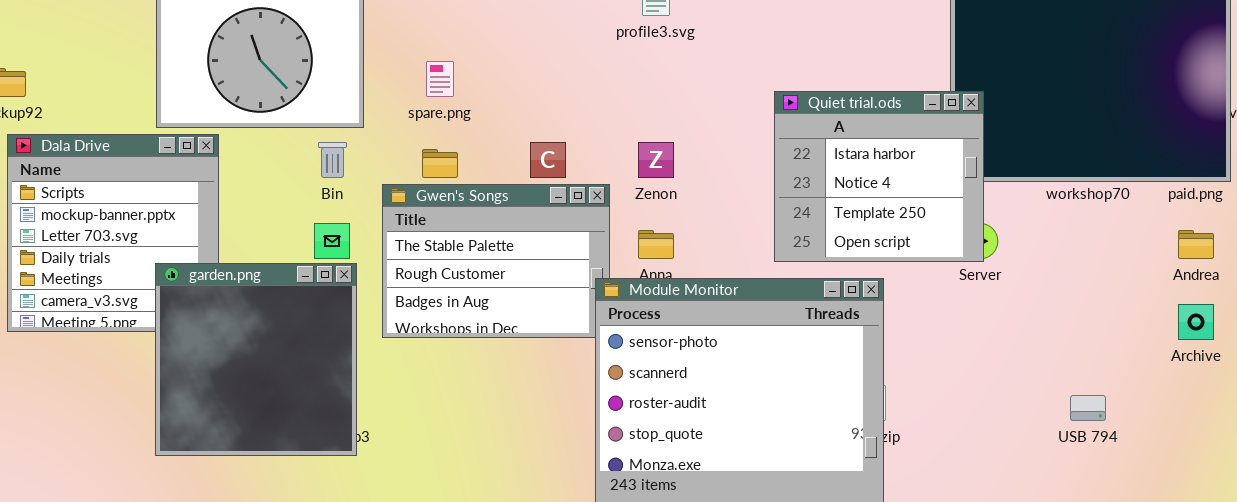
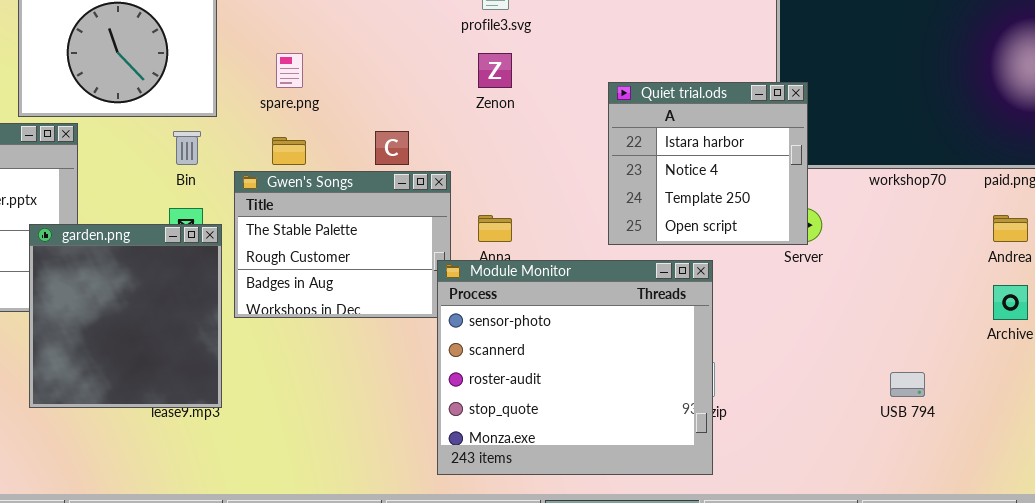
Zenon: [638,142,674,178] -> [478,53,512,88], moved
garden.png: [155,263,357,456] -> [29,224,222,408], moved

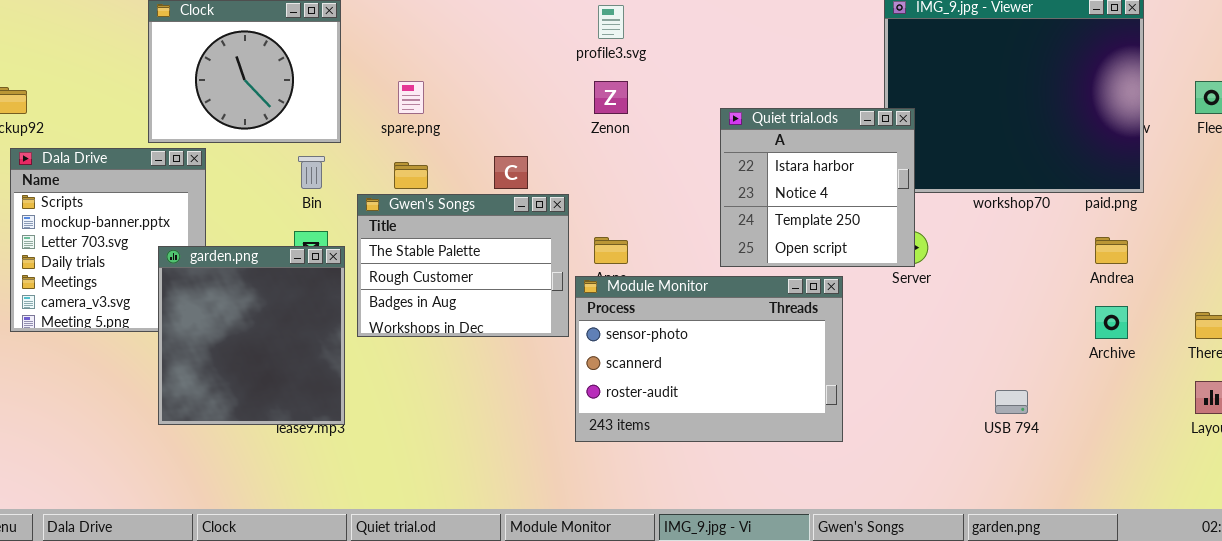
Module Monitor: [437,260,713,475] -> [575,276,843,442], moved, resized

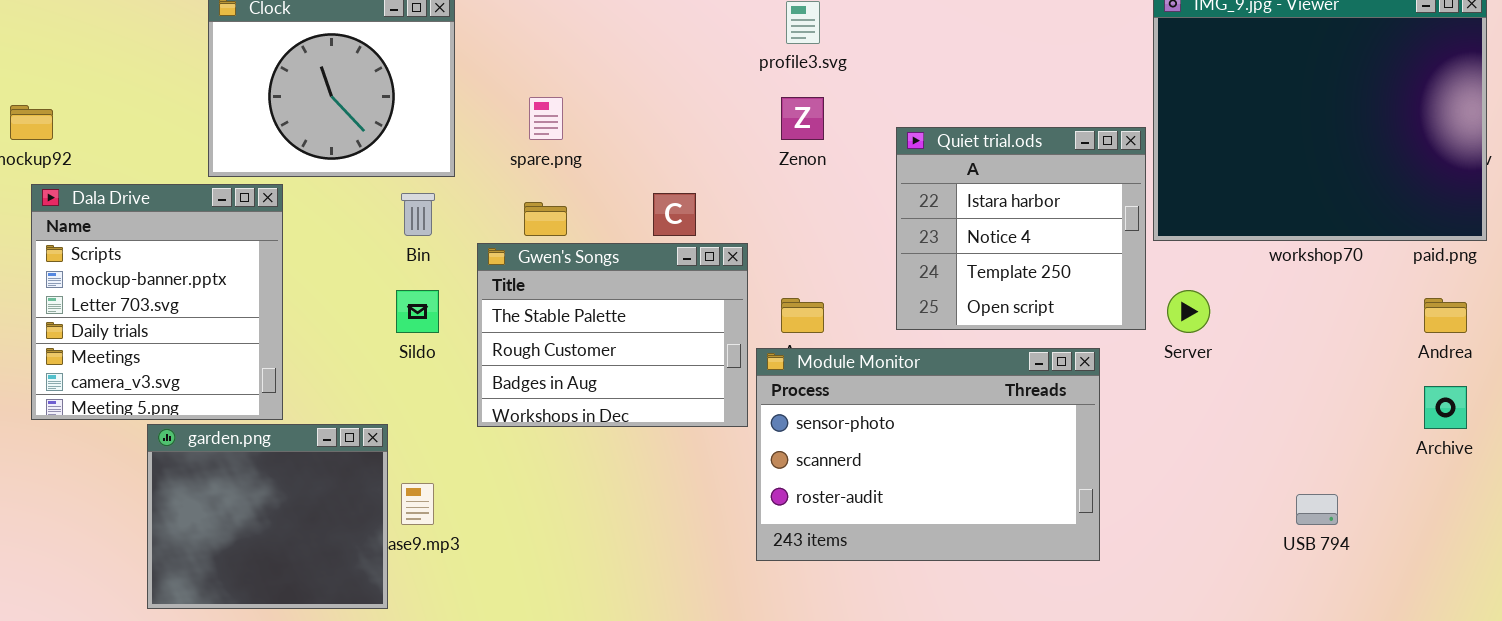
Quiet trial.ods: [720,108,915,267] -> [896,127,1146,330], moved
garden.png: [158,246,345,425] -> [147,424,388,609], moved, resized

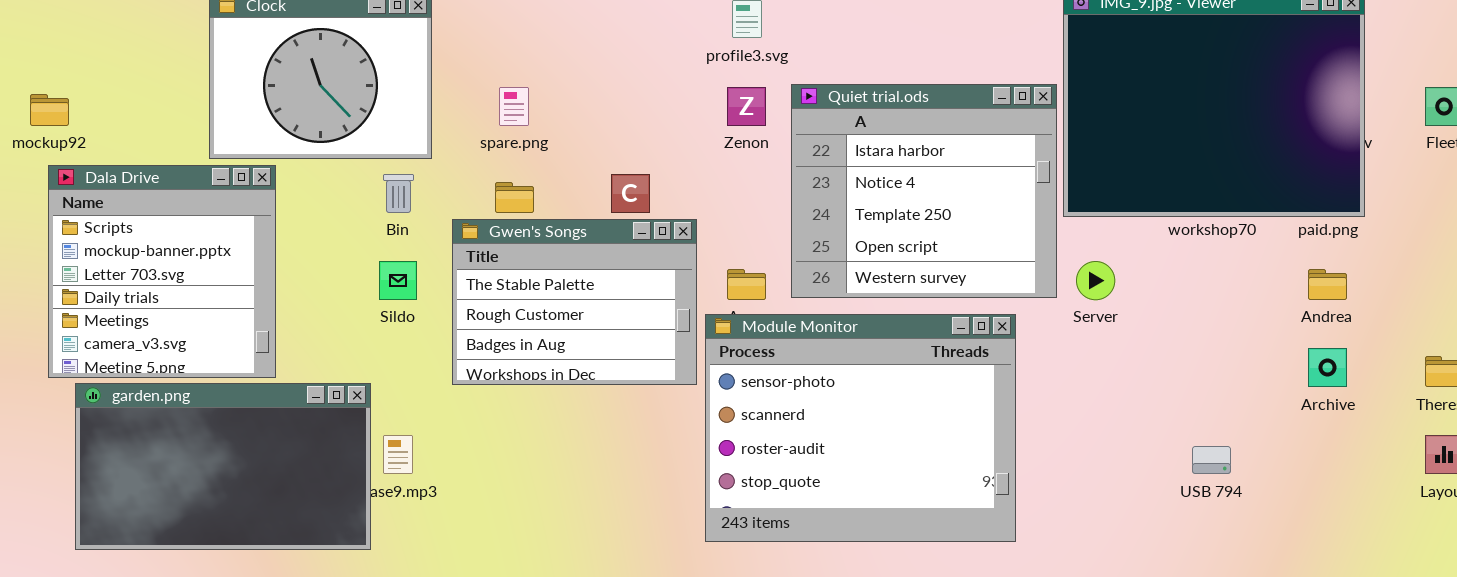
Quiet trial.ods: [896,127,1146,330] -> [791,84,1057,298], resized
Module Monitor: [756,348,1100,561] -> [705,314,1016,542], resized
garden.png: [147,424,388,609] -> [75,383,371,550], resized

